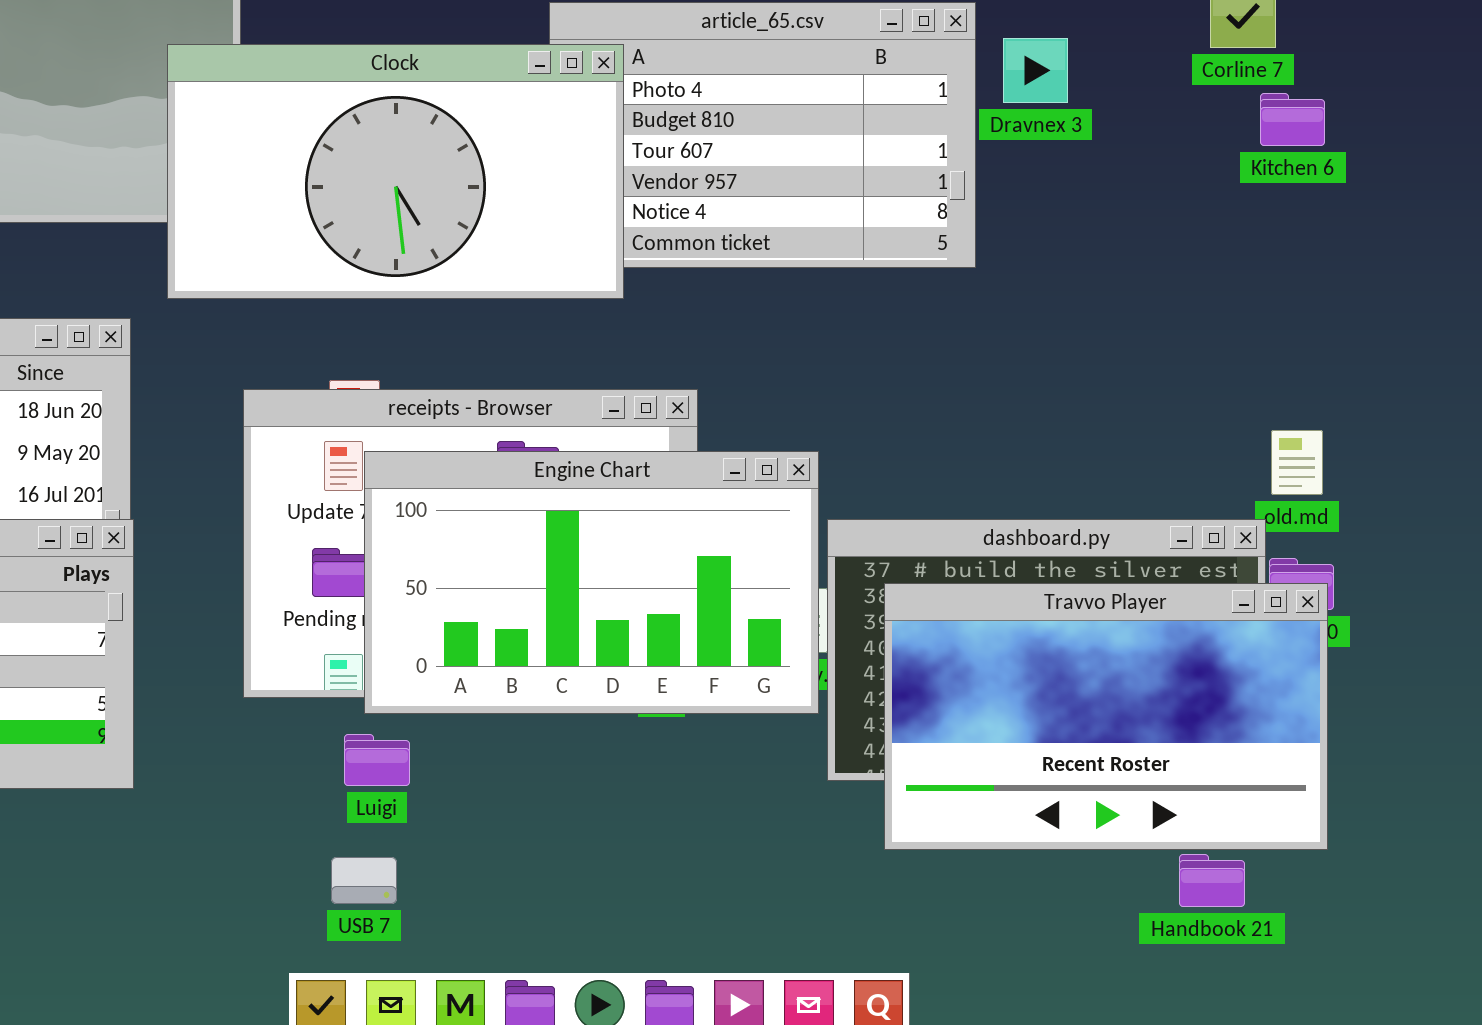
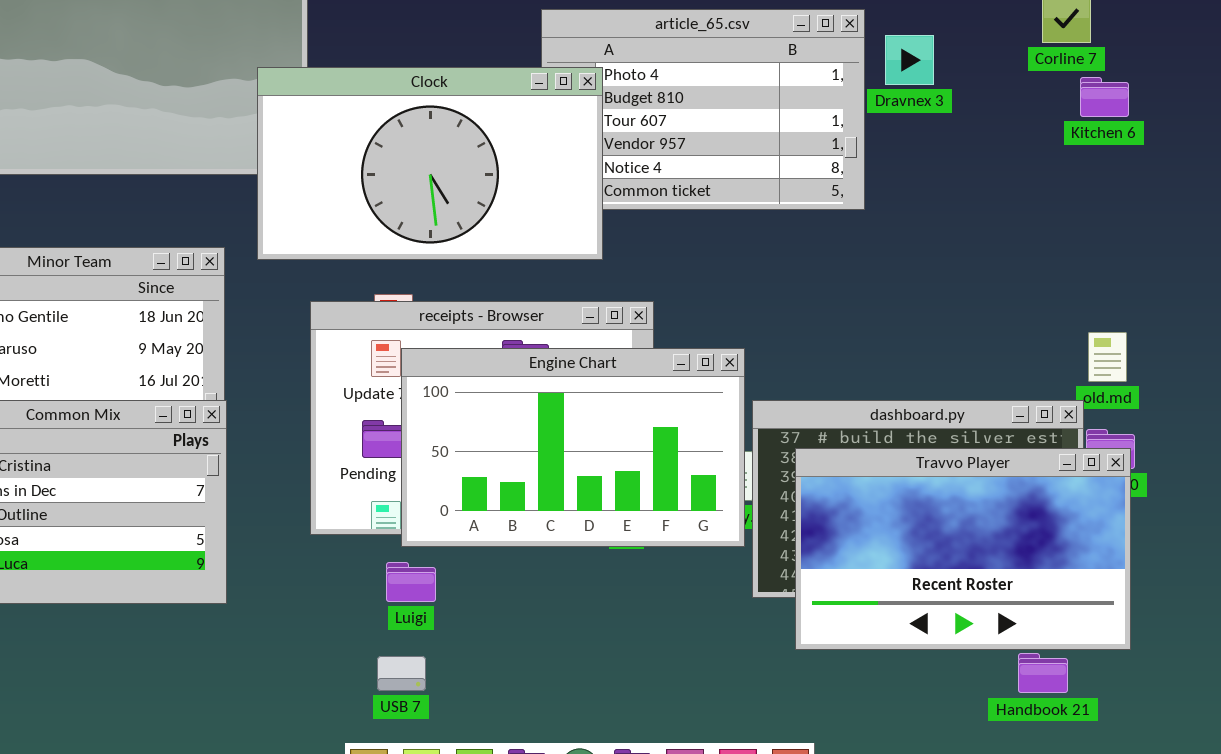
Clock: [167,44,624,299] -> [257,67,603,260], moved

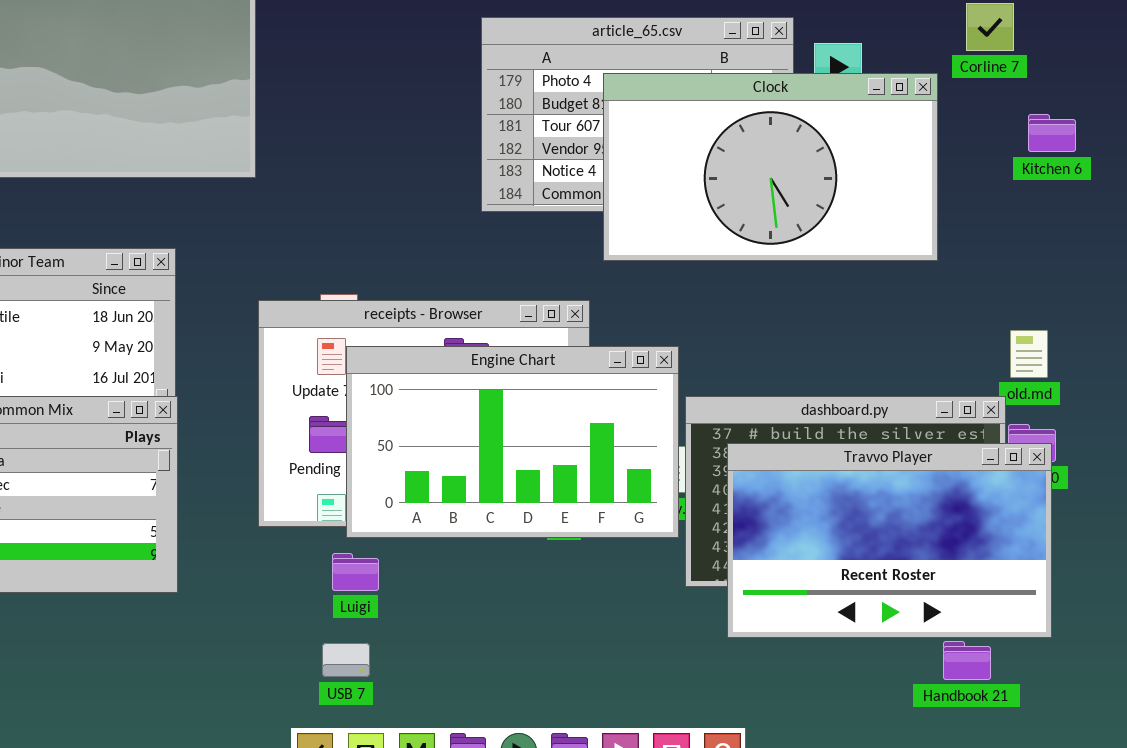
Clock: [257,67,603,260] -> [603,73,938,261], moved
Kitchen 6: [1080,77,1129,117] -> [1028,114,1076,152], moved

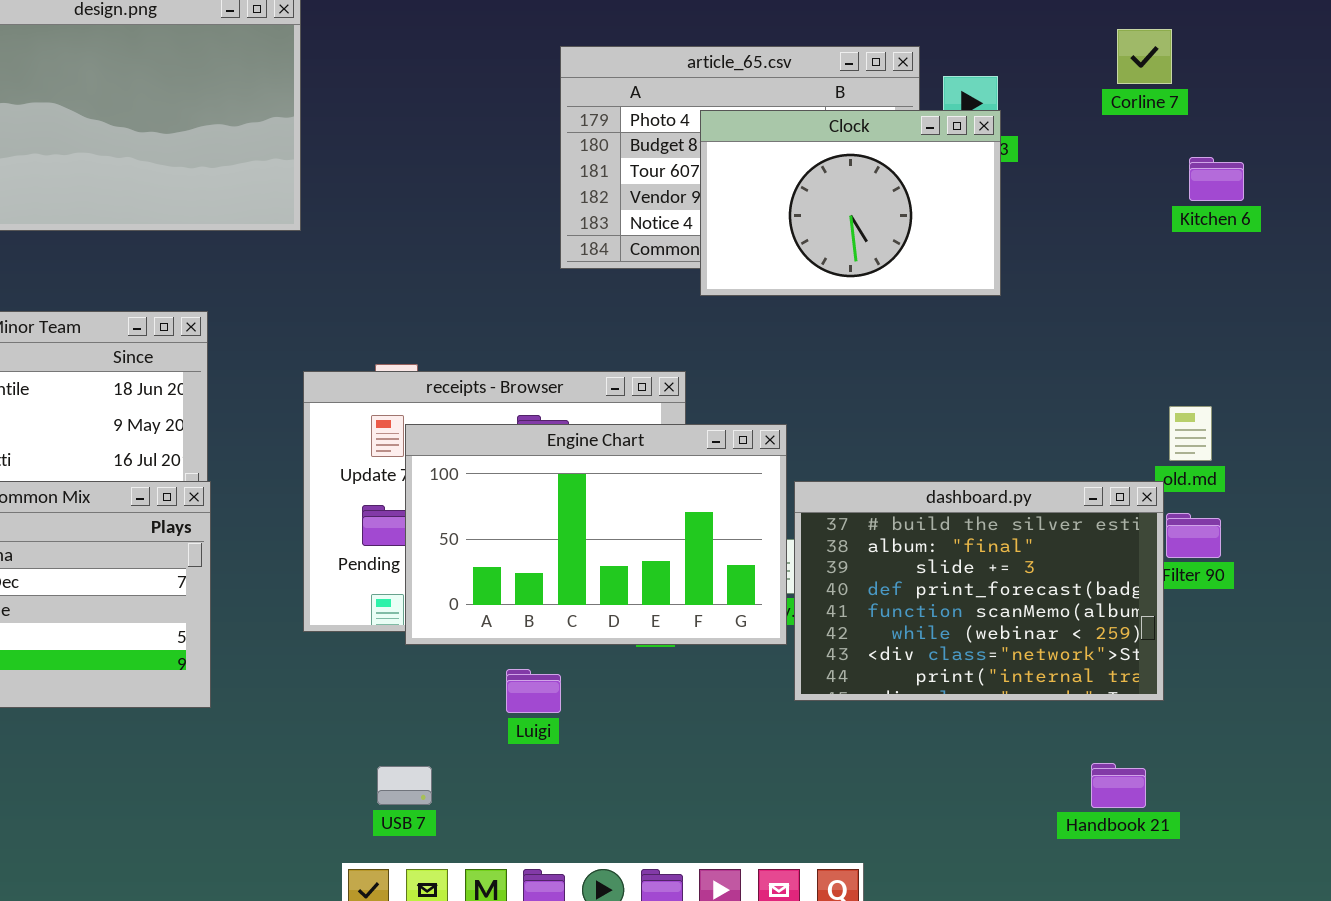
Clock: [603,73,938,261] -> [700,110,1001,296], resized
Travvo Player: [727,443,1052,638] -> none, closed
Luigi: [332,553,379,591] -> [506,669,561,713], moved

